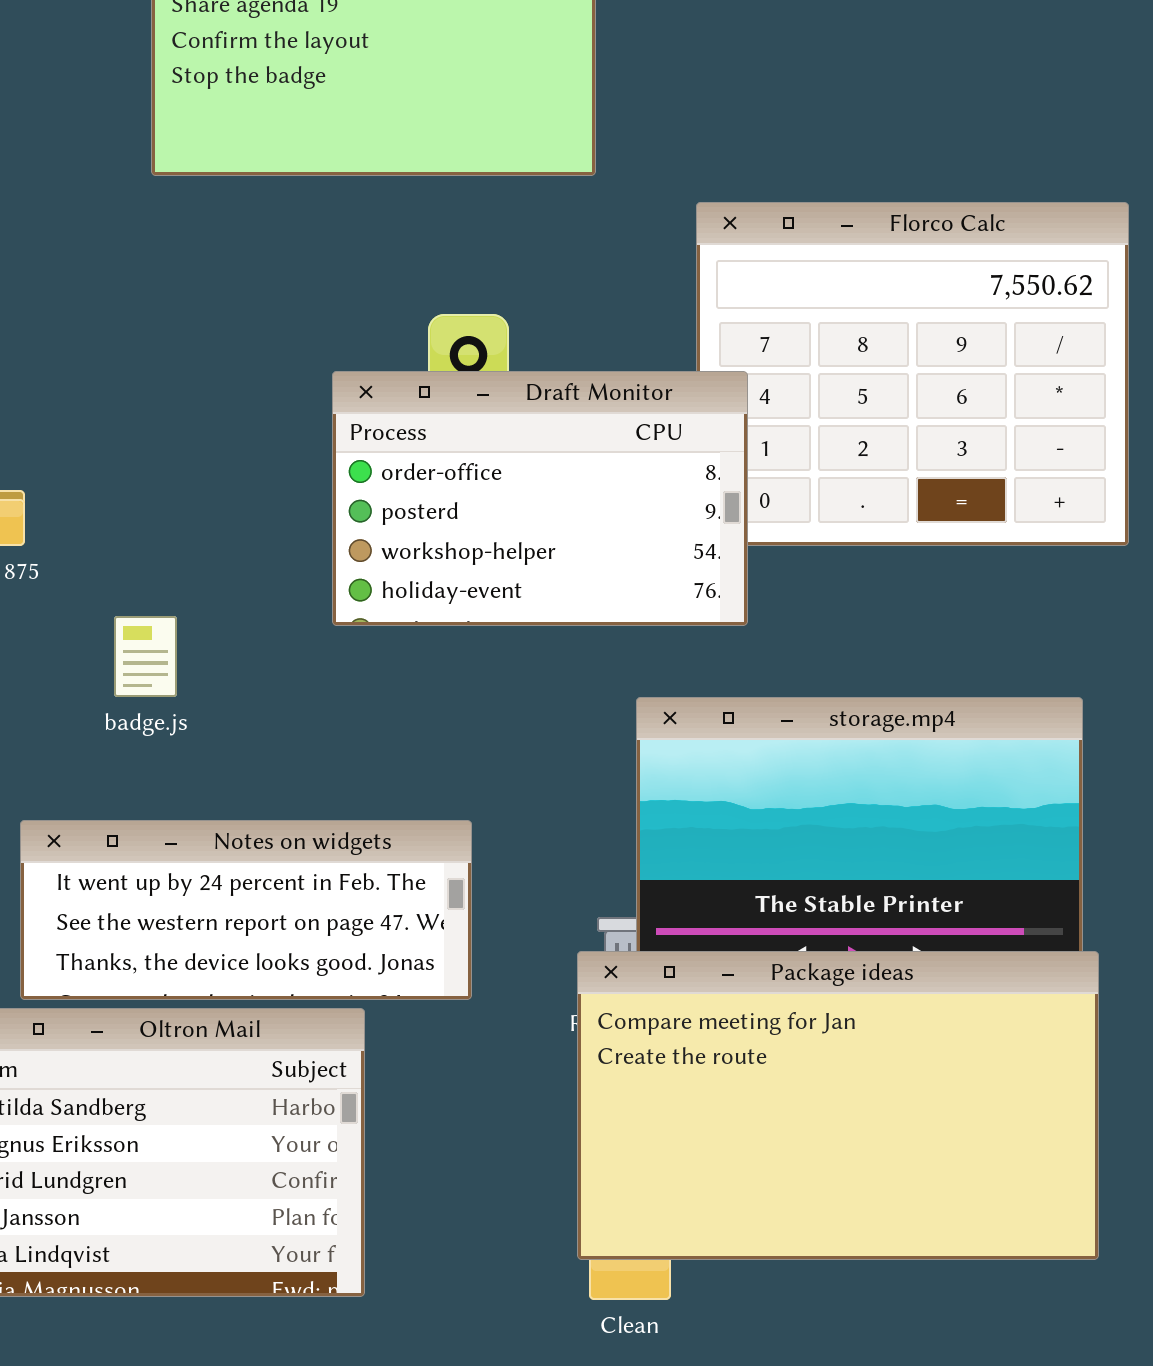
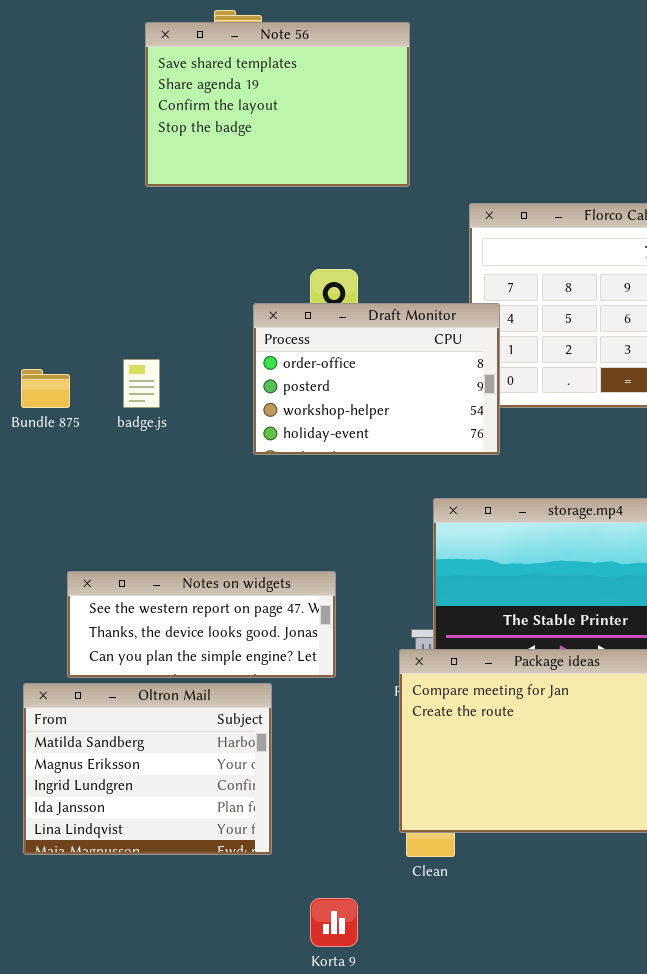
badge.js: [114,616,177,697] -> [123,359,160,408], moved
Notes on widgets: [20,820,472,1000] -> [67,571,336,678], scrolled down 1 row

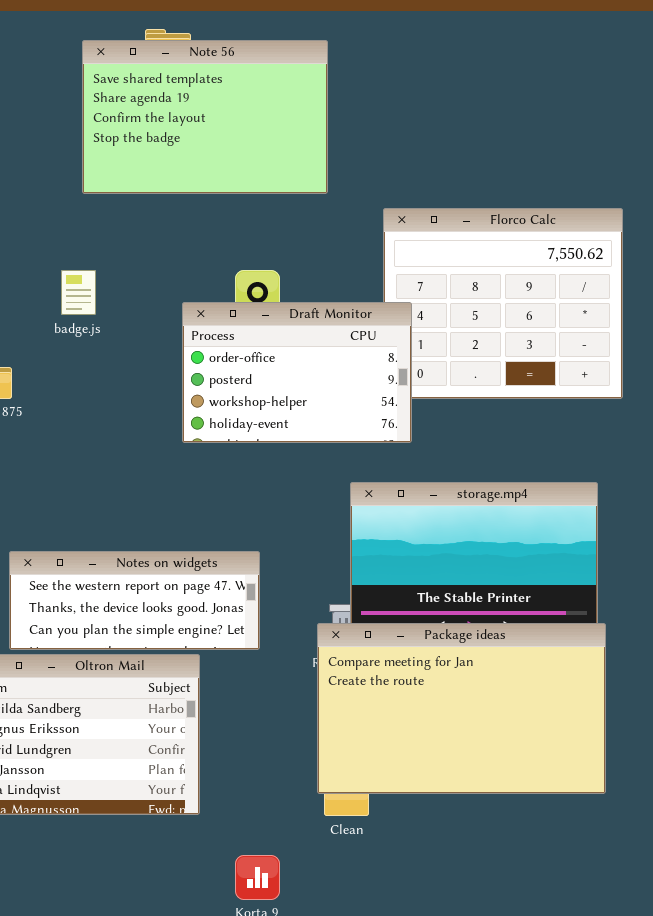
badge.js: [123,359,160,408] -> [61,270,96,315], moved

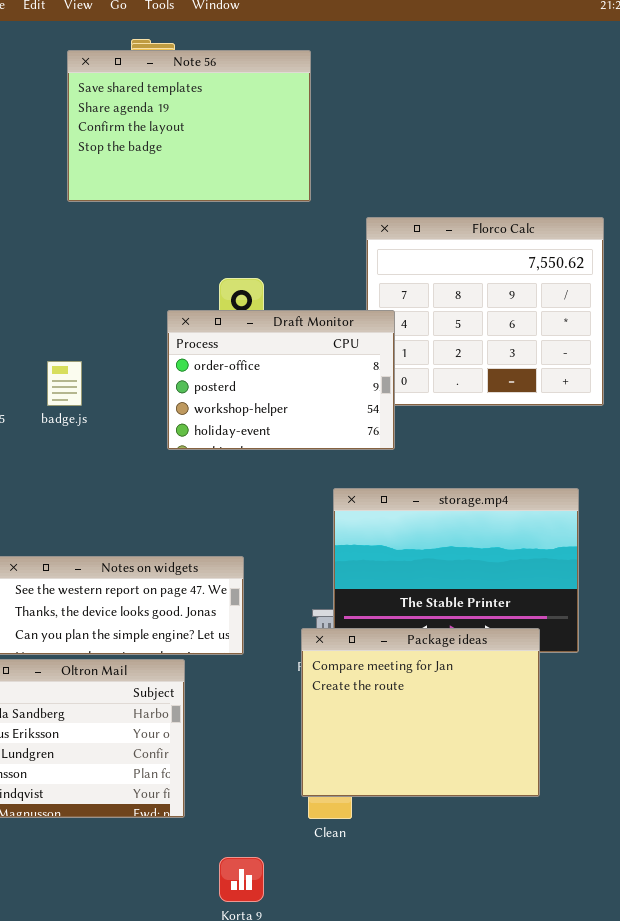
badge.js: [61,270,96,315] -> [47,361,82,406], moved
Package ideas: [317,623,606,794] -> [301,628,540,797], resized

